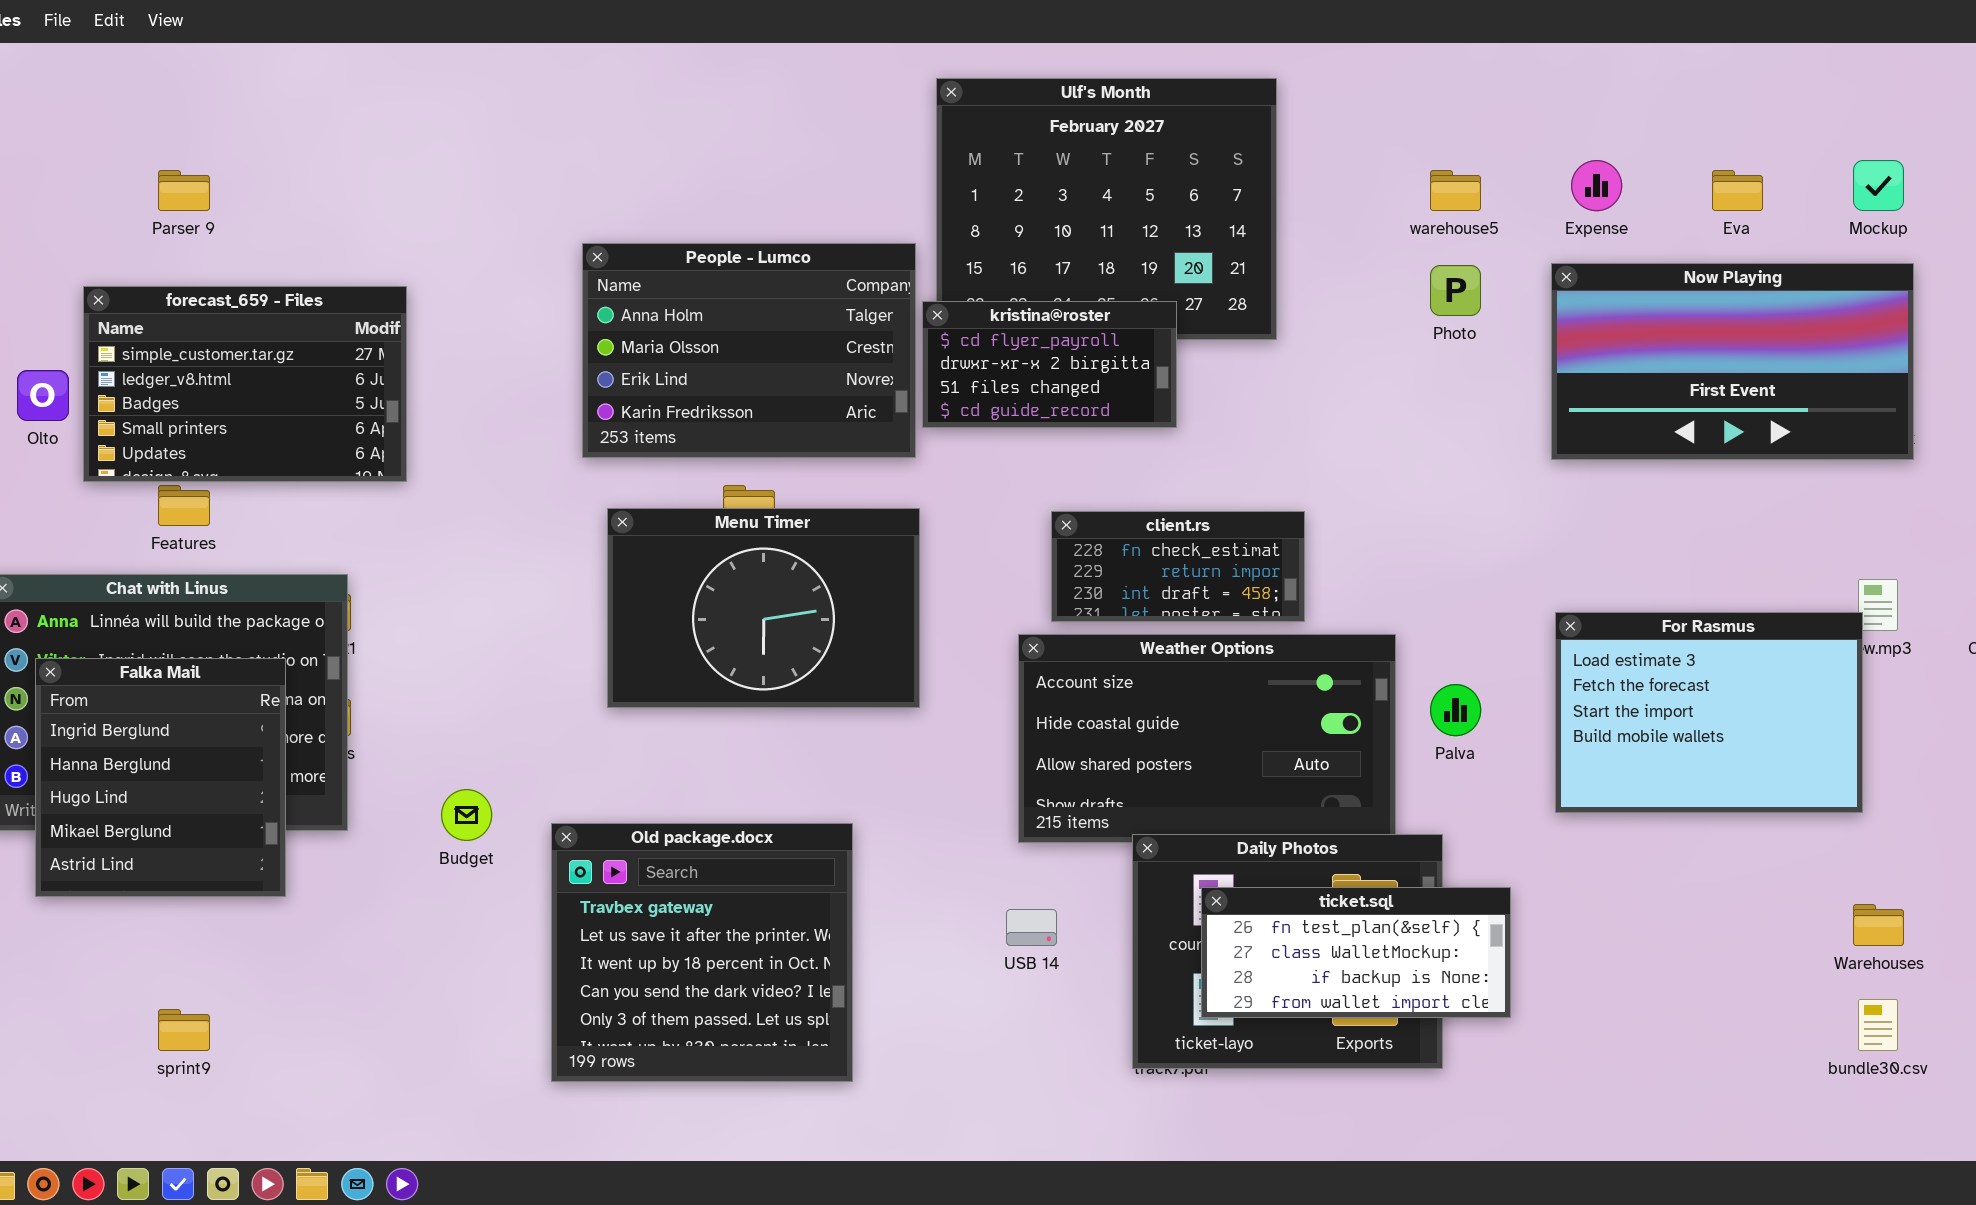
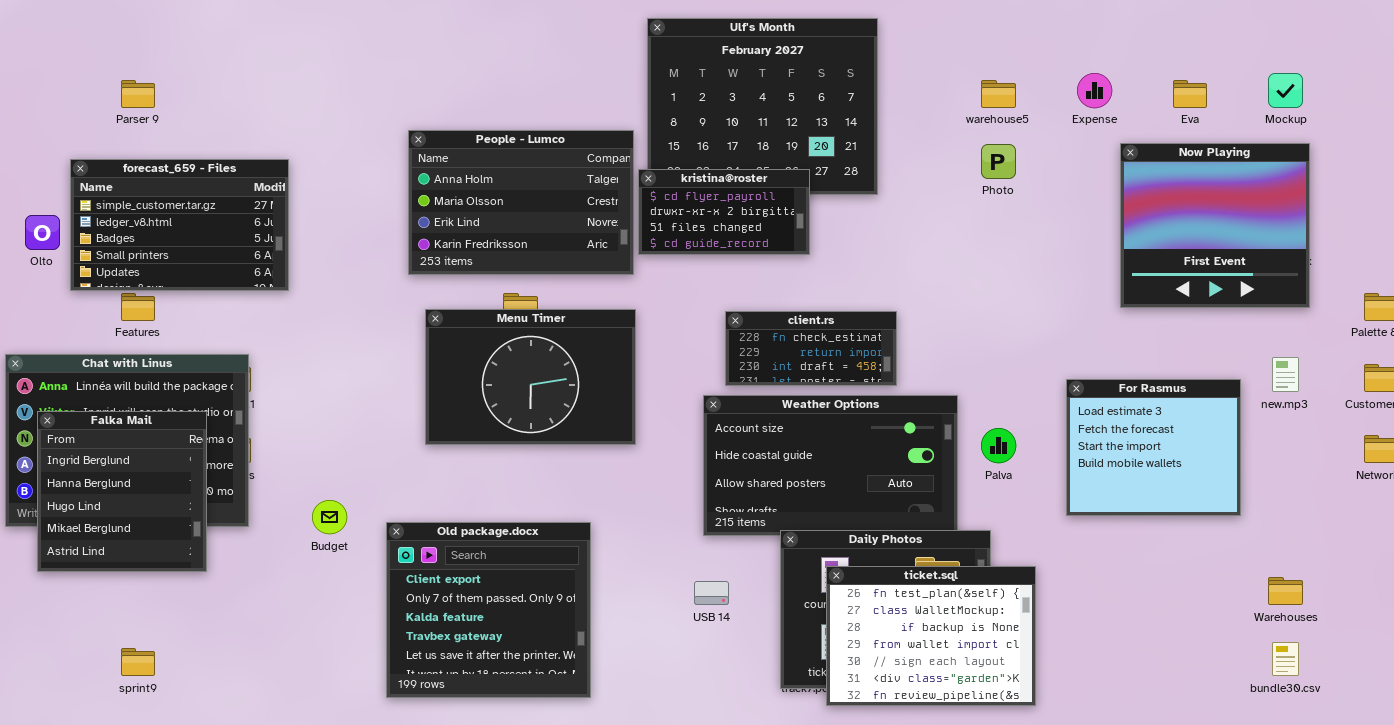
Now Playing: [1551,263,1914,460] -> [1120,143,1310,308], resized
For Rasmus: [1555,612,1863,813] -> [1066,379,1241,516], resized
Old package.docx: [551,823,853,1082] -> [386,522,591,698], scrolled up 3 rows
ticket.sql: [1201,887,1511,1018] -> [826,566,1036,706], resized

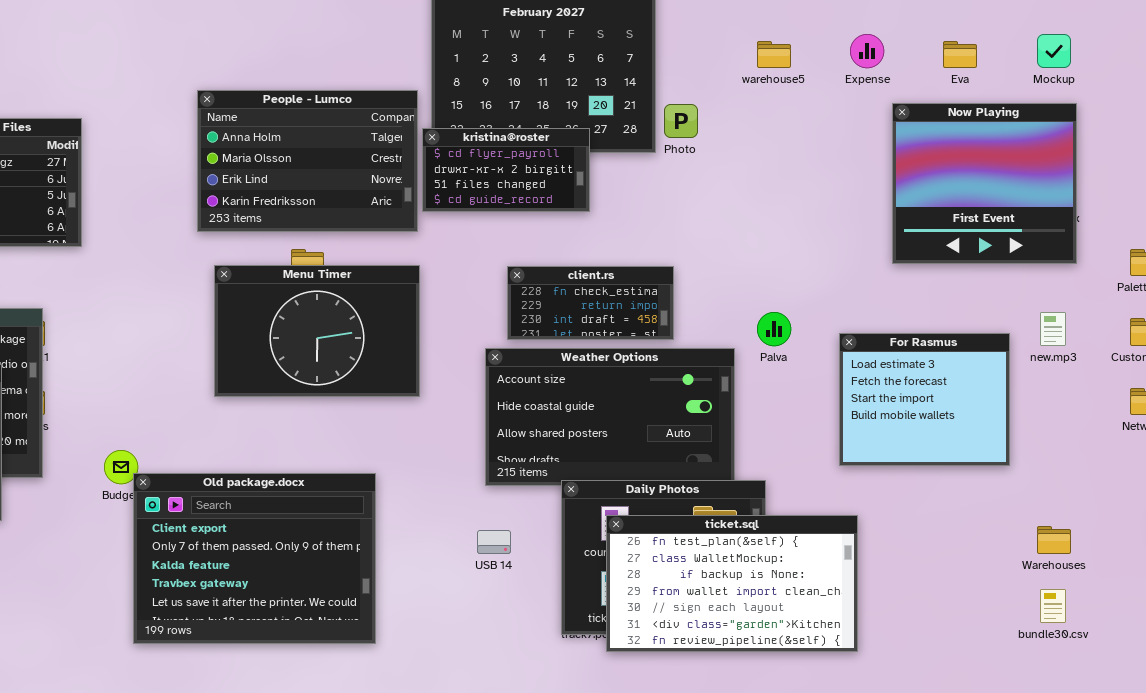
Photo: [981,144,1016,179] -> [664,104,698,138], moved
Palva: [981,428,1016,463] -> [757,312,791,346], moved
Old package.docx: [386,522,591,698] -> [133,473,376,644], resized
ticket.sql: [826,566,1036,706] -> [606,515,858,652], resized

